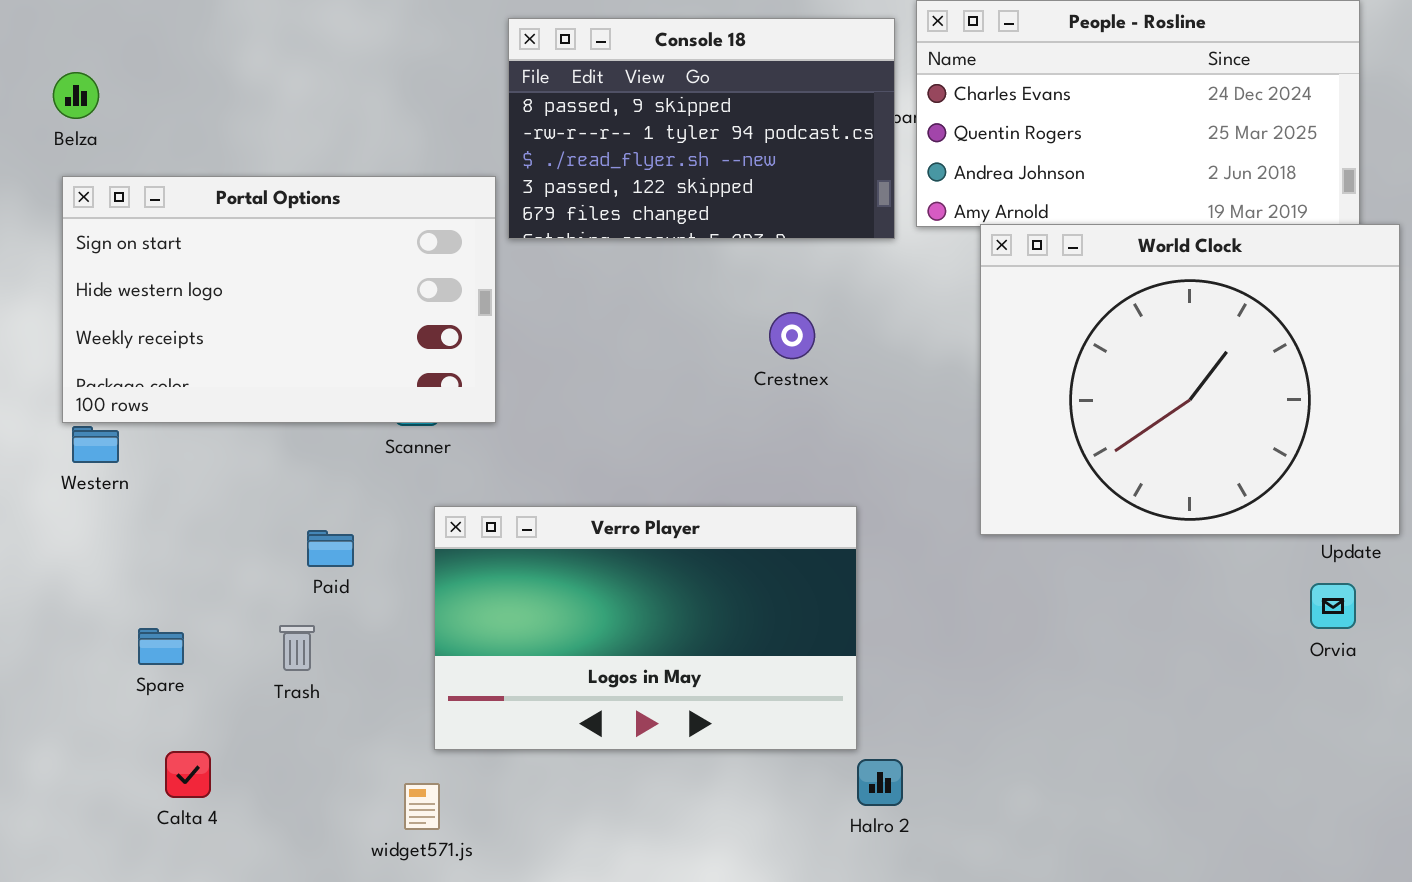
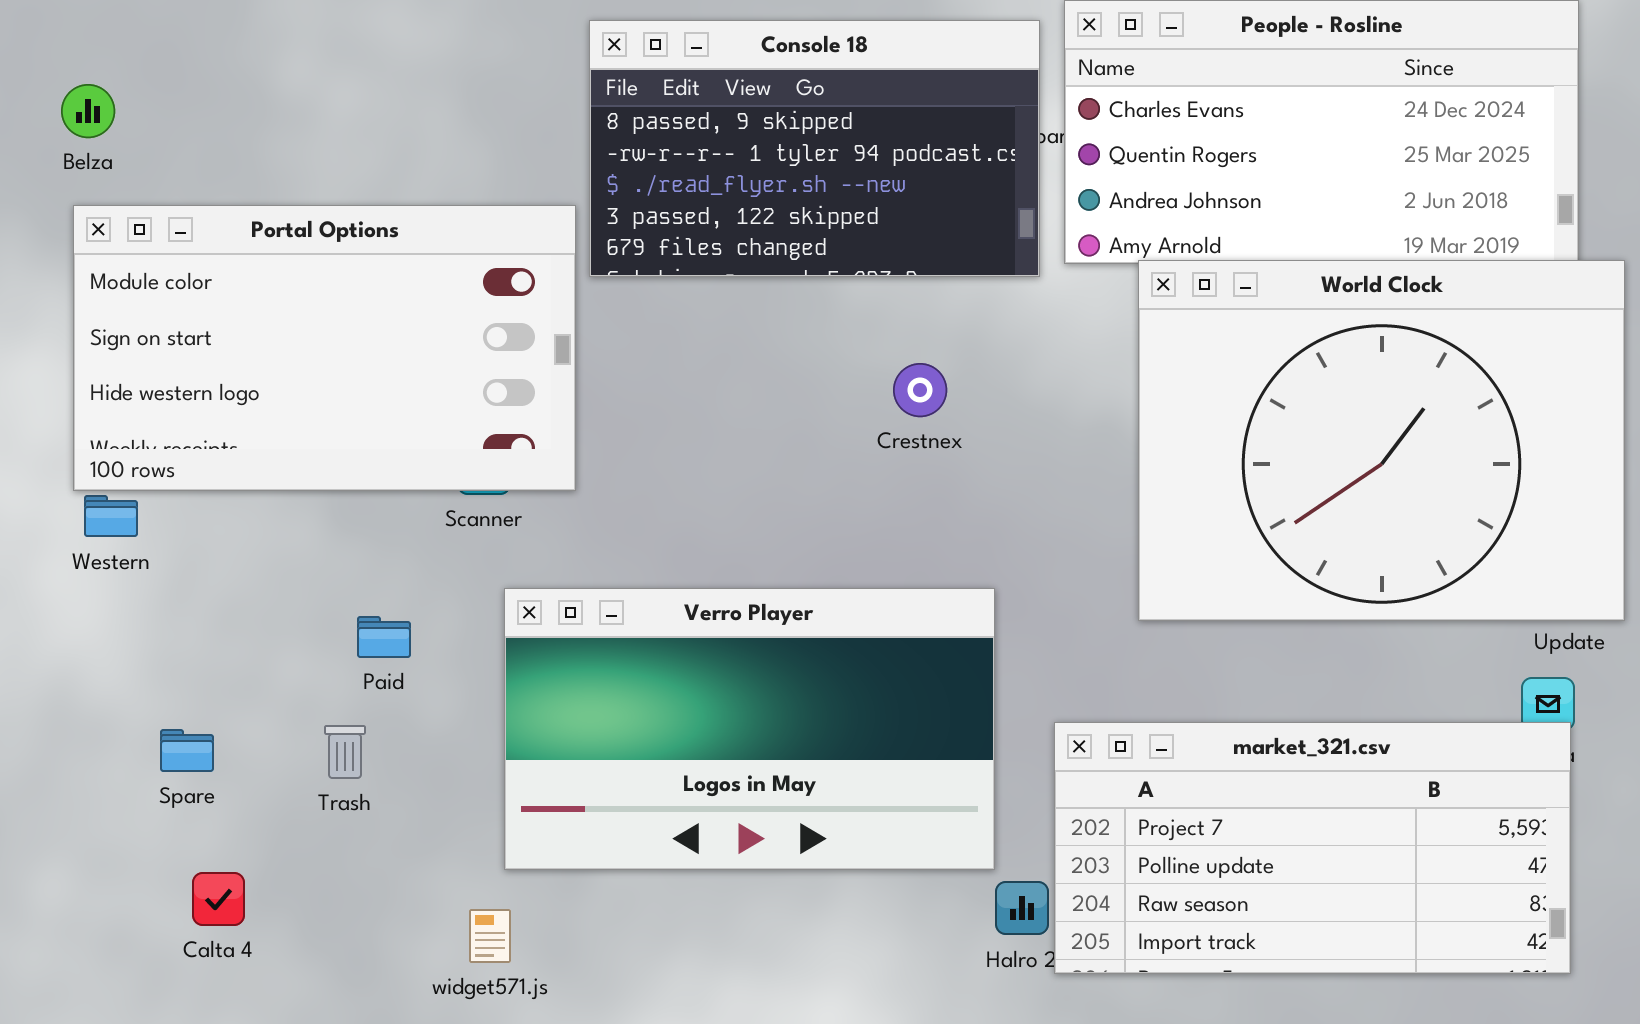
Portal Options: [62,176,496,423] -> [73,205,576,491], scrolled up 1 row
market_321.csv: none -> [1054,722,1571,974], opened

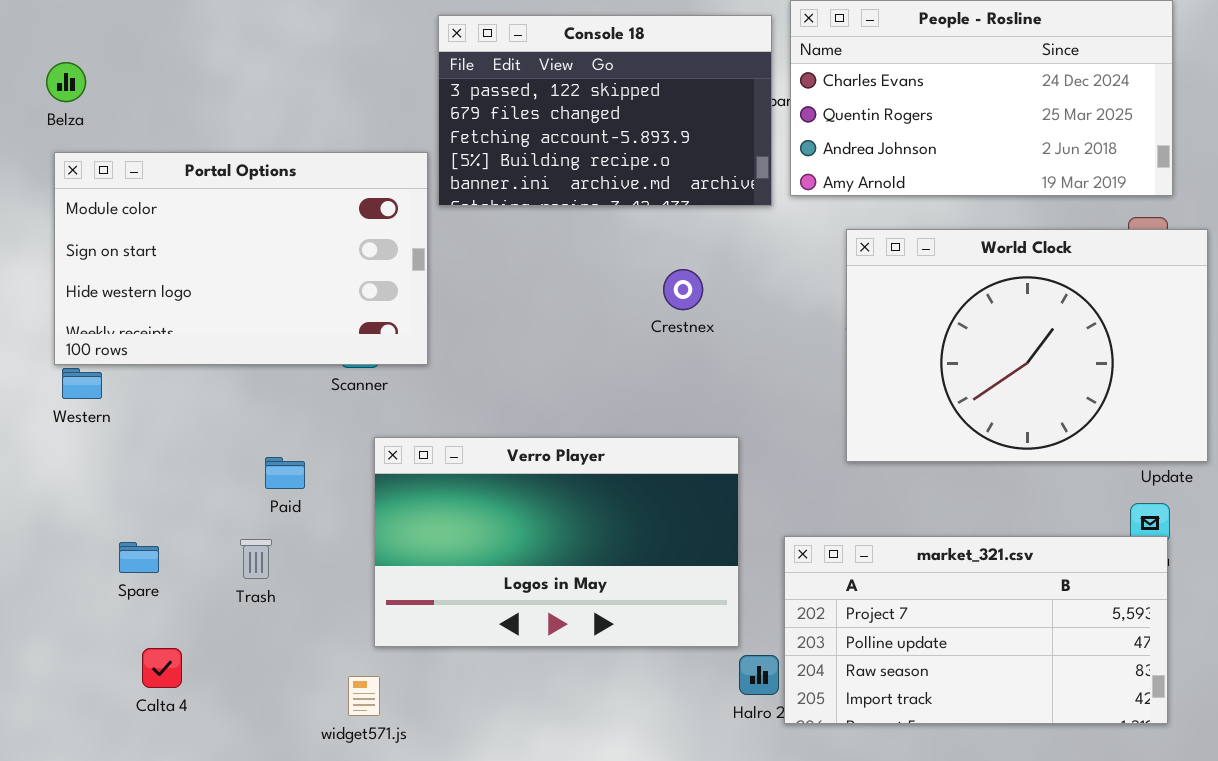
Console 18: [589,20,1040,277] -> [438,15,772,206], scrolled down 3 rows
World Clock: [1138,260,1625,621] -> [846,229,1208,462], resized

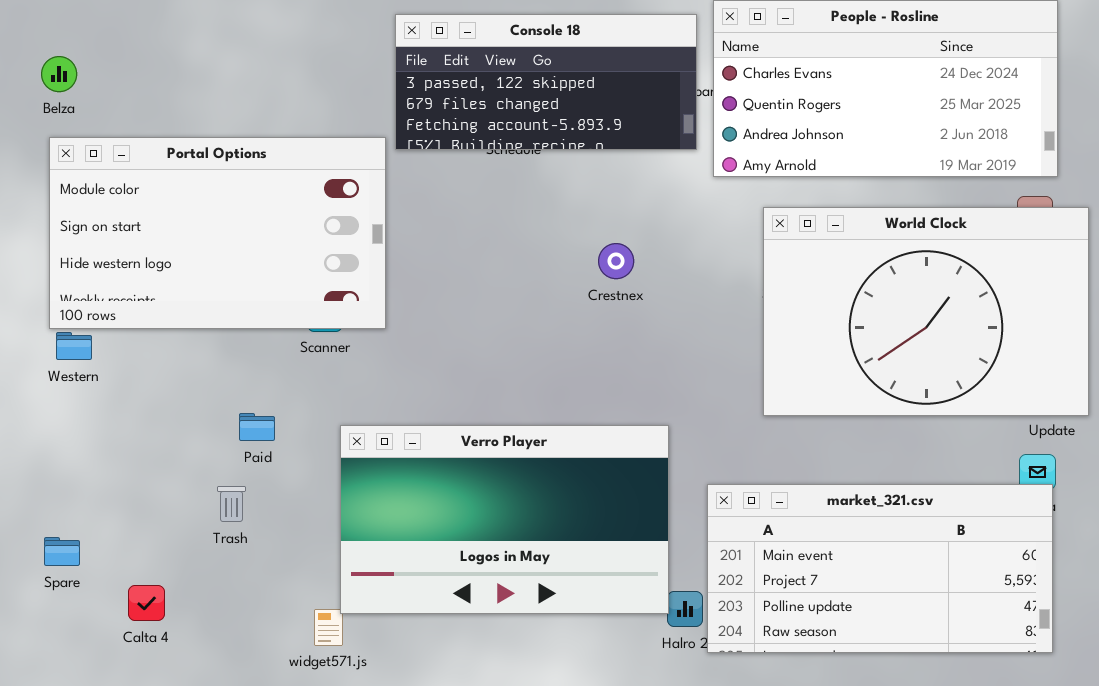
Console 18: [438,15,772,206] -> [395,14,697,150], resized
Verro Player: [374,437,739,647] -> [340,425,669,614], moved
market_321.csv: [784,536,1168,724] -> [707,484,1053,653], scrolled up 1 row
Spare: [119,542,159,573] -> [44,537,80,566], moved

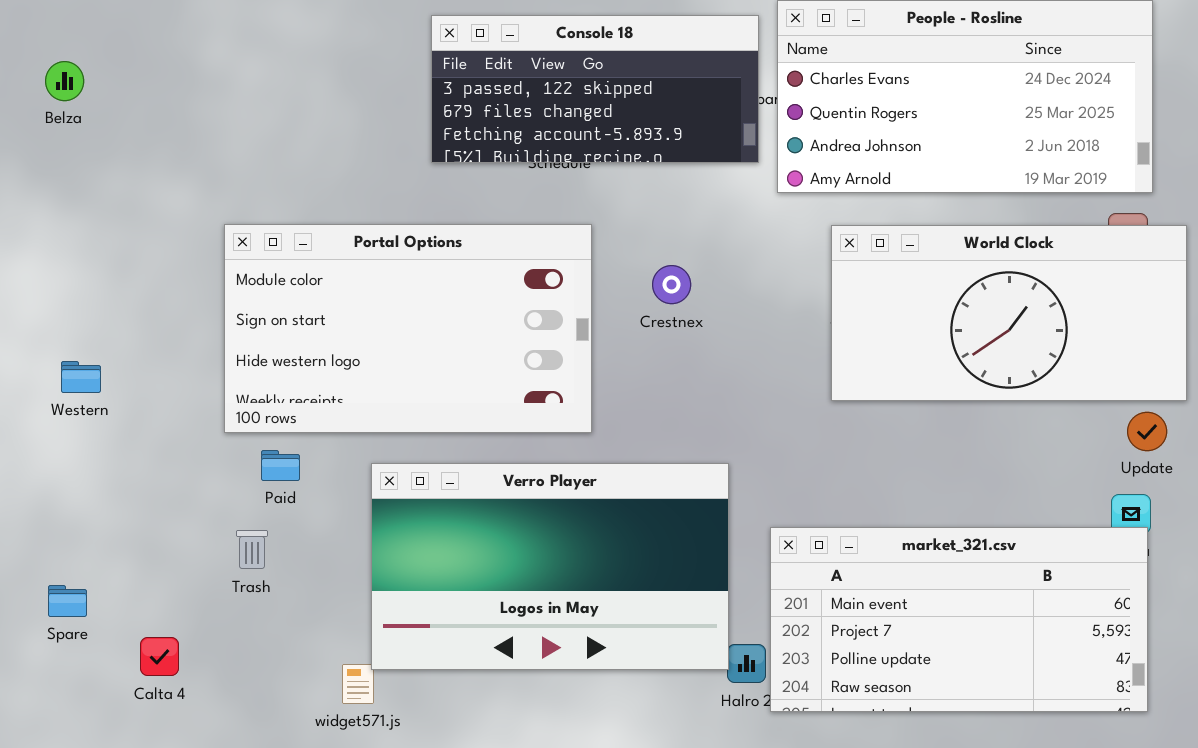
Portal Options: [49,137,386,329] -> [224,224,592,433], moved
World Clock: [763,207,1089,416] -> [831,225,1187,401], resized

